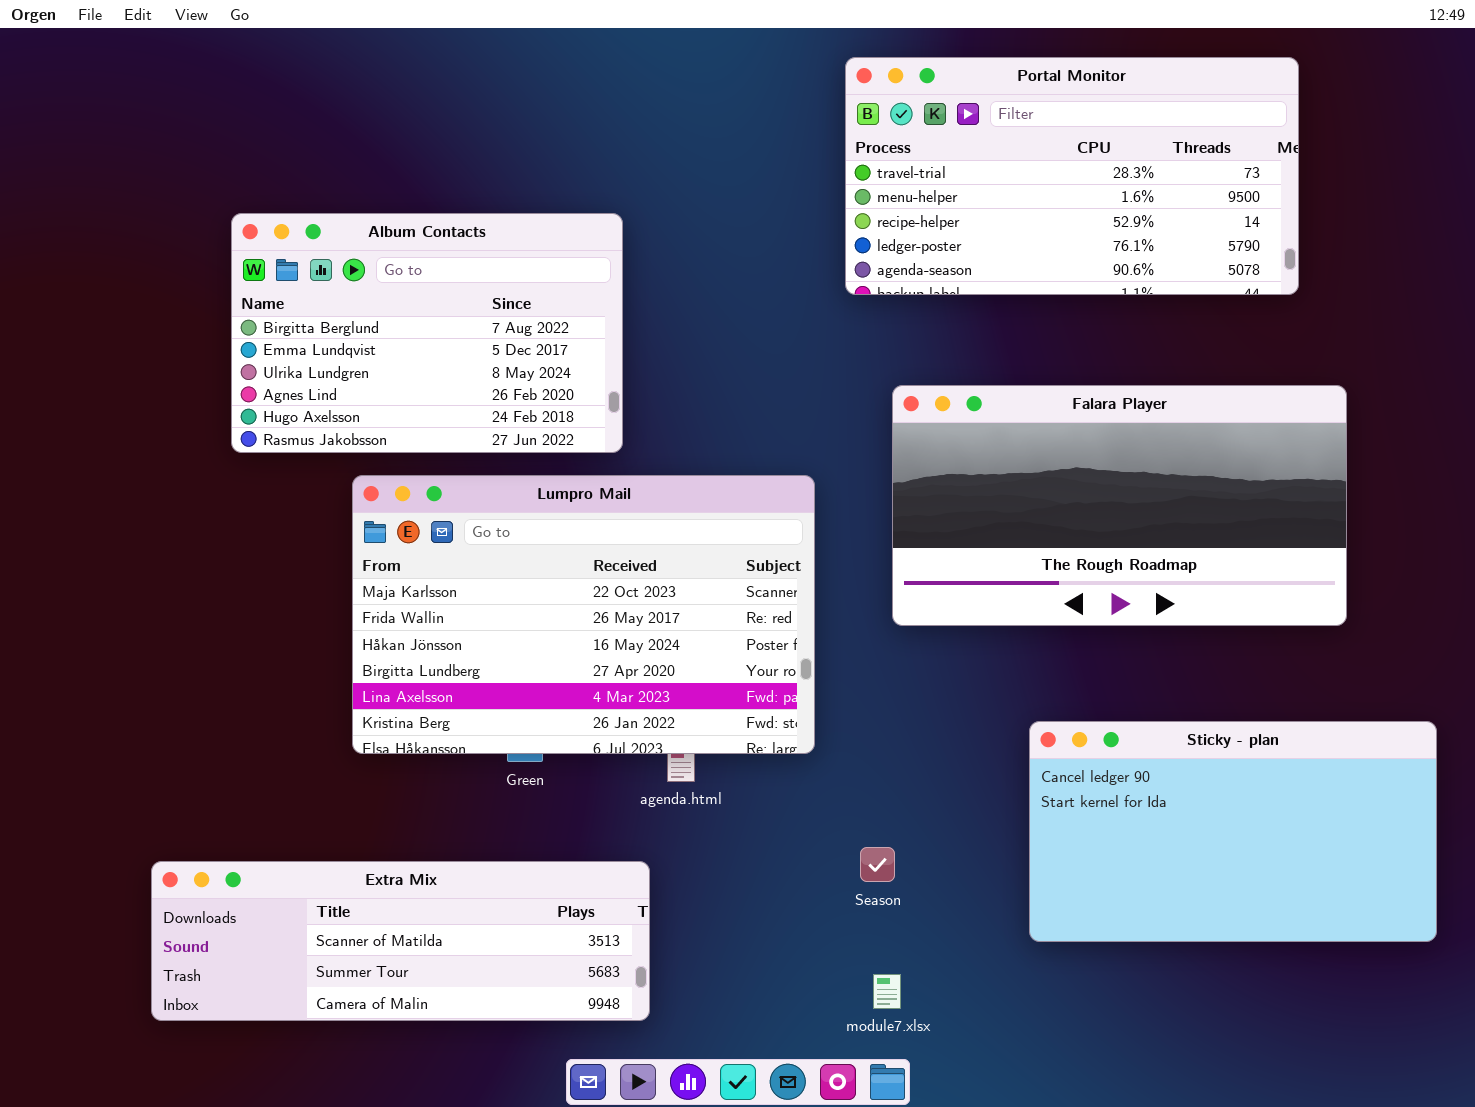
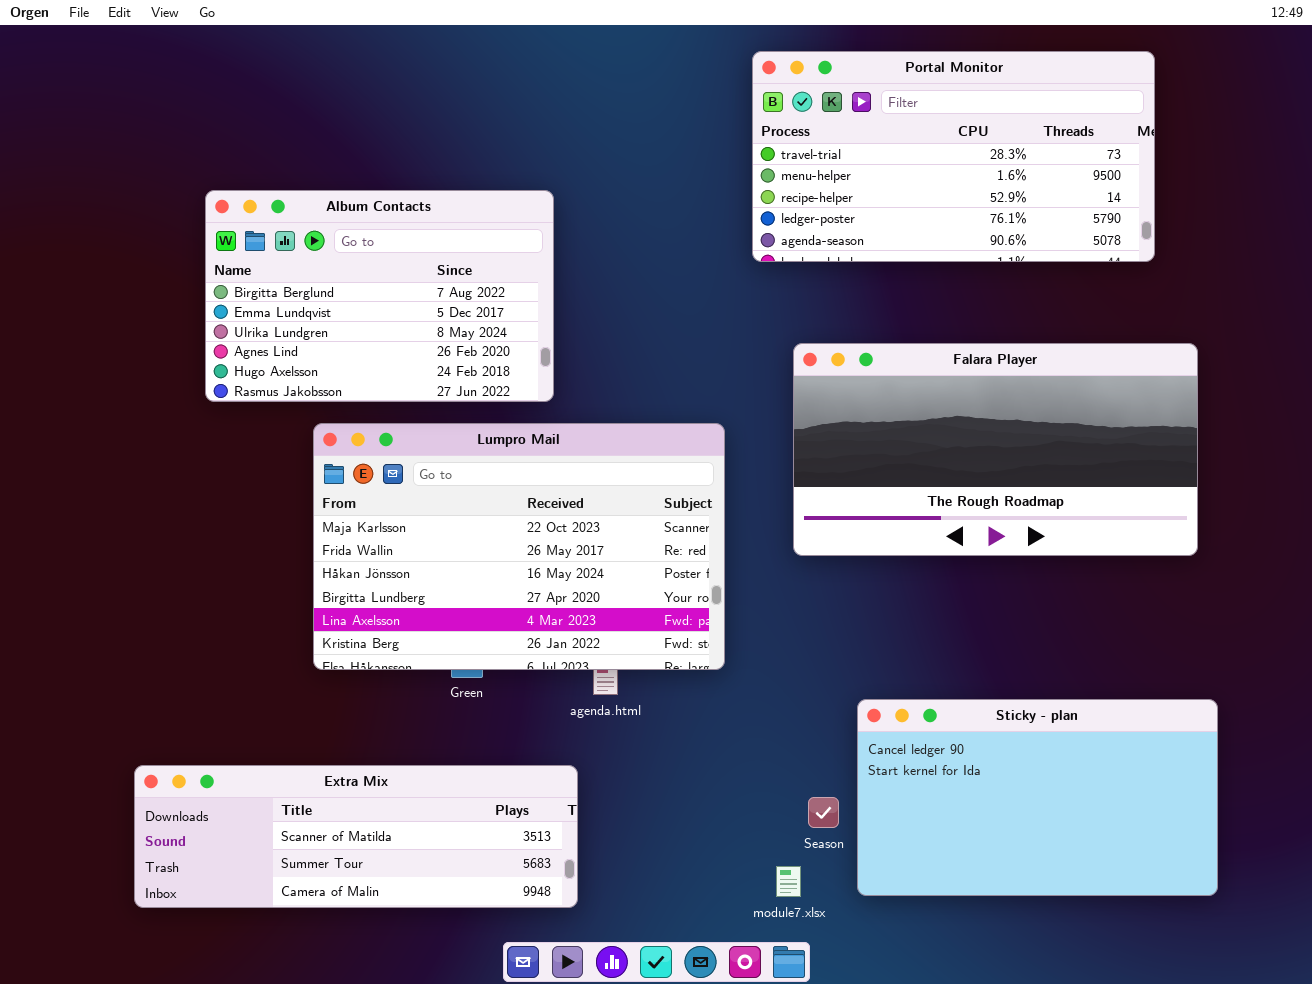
Sticky - plan: [1029,721,1437,942] -> [857,699,1218,896], moved
Season: [860,847,895,882] -> [808,797,839,828], moved

